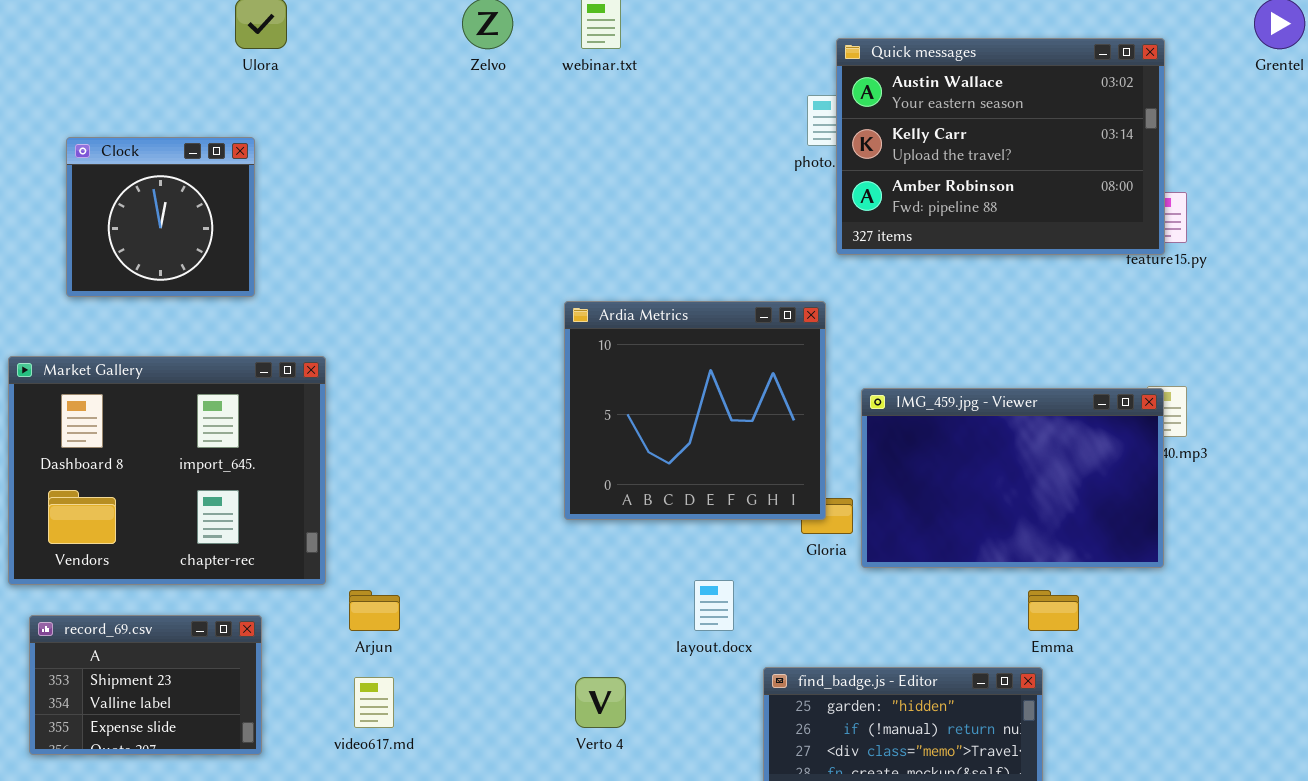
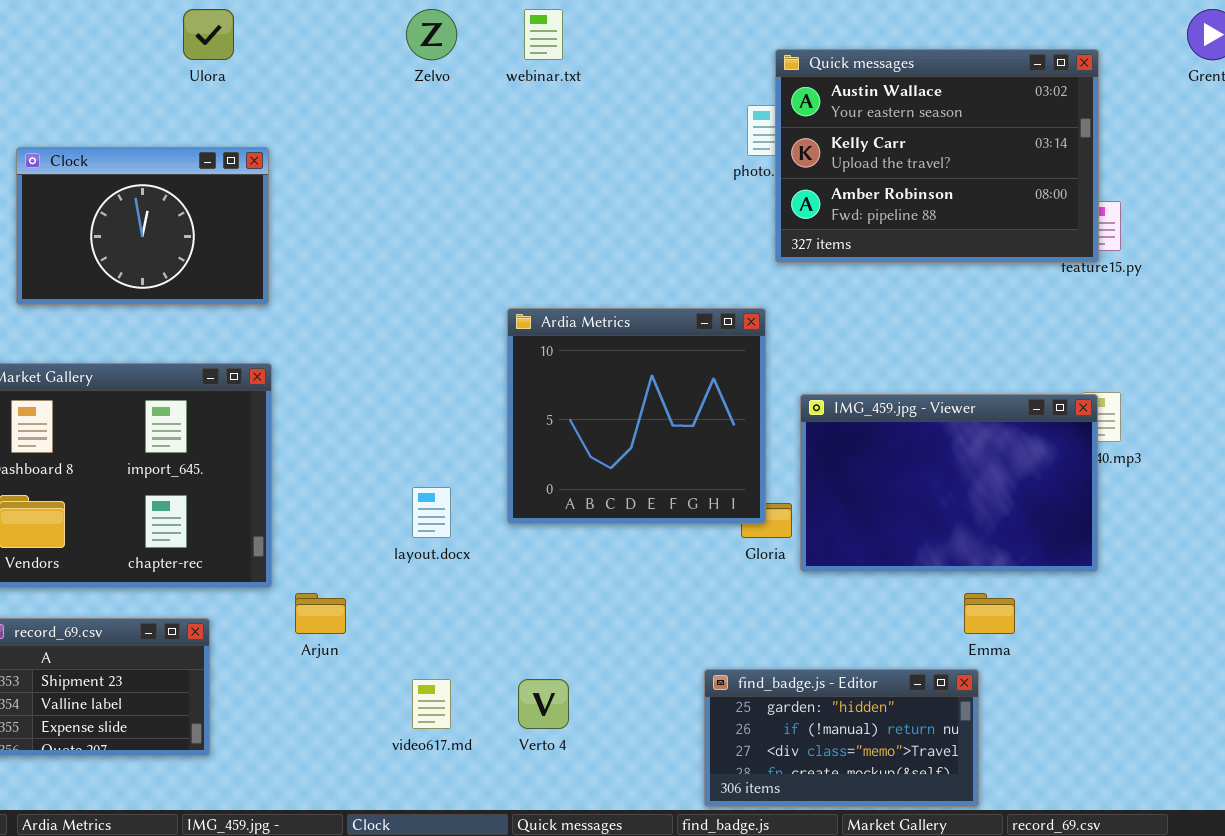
Clock: [66,137,255,297] -> [16,147,269,305], resized
layout.docx: [694,580,734,631] -> [412,487,451,538], moved
video617.md: [354,677,394,728] -> [412,679,451,729], moved

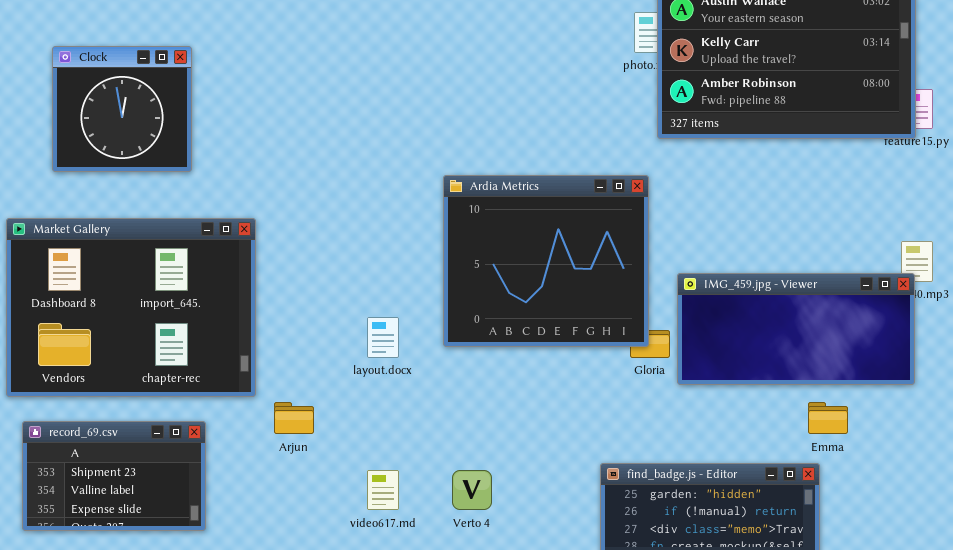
Clock: [16,147,269,305] -> [52,46,192,172], resized
IMG_459.jpg - Viewer: [800,394,1098,572] -> [677,273,915,385], resized

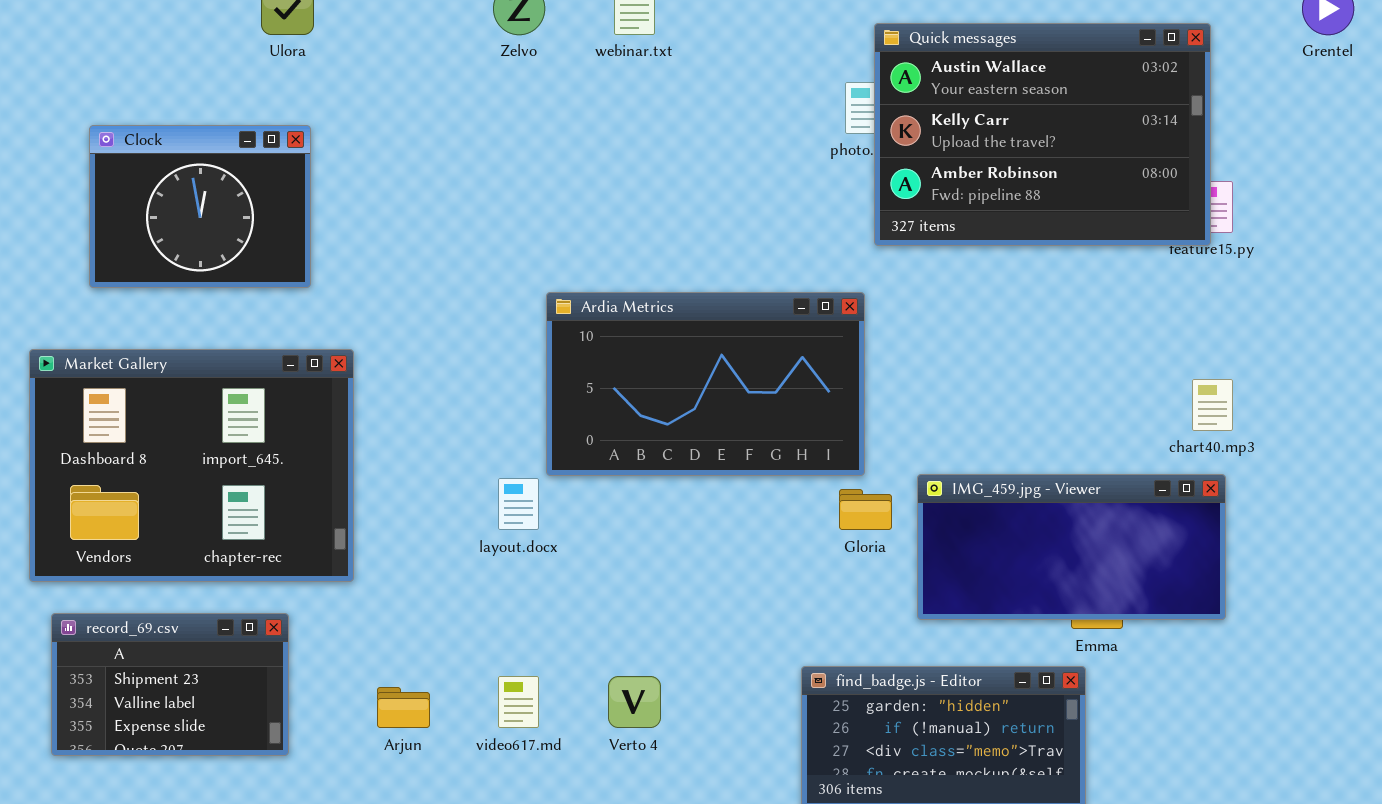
Clock: [52,46,192,172] -> [89,125,311,288], resized
Ardia Metrics: [443,175,649,347] -> [546,292,865,476], resized
IMG_459.jpg - Viewer: [677,273,915,385] -> [917,474,1226,620], moved
Arjun: [274,402,314,434] -> [377,687,430,728], moved

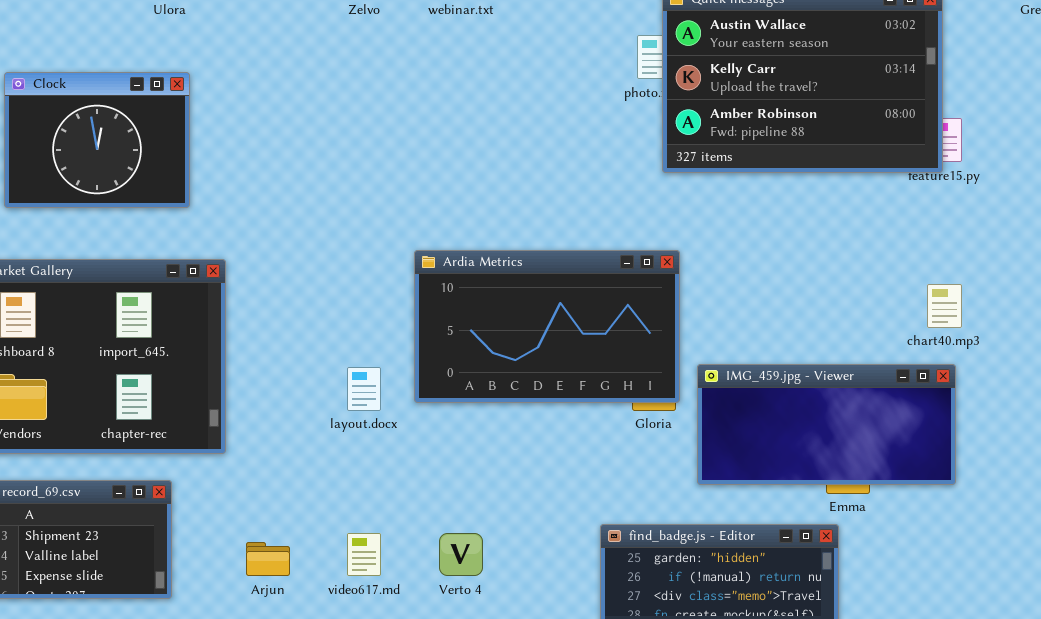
Ardia Metrics: [546,292,865,476] -> [414,250,680,403], moved

